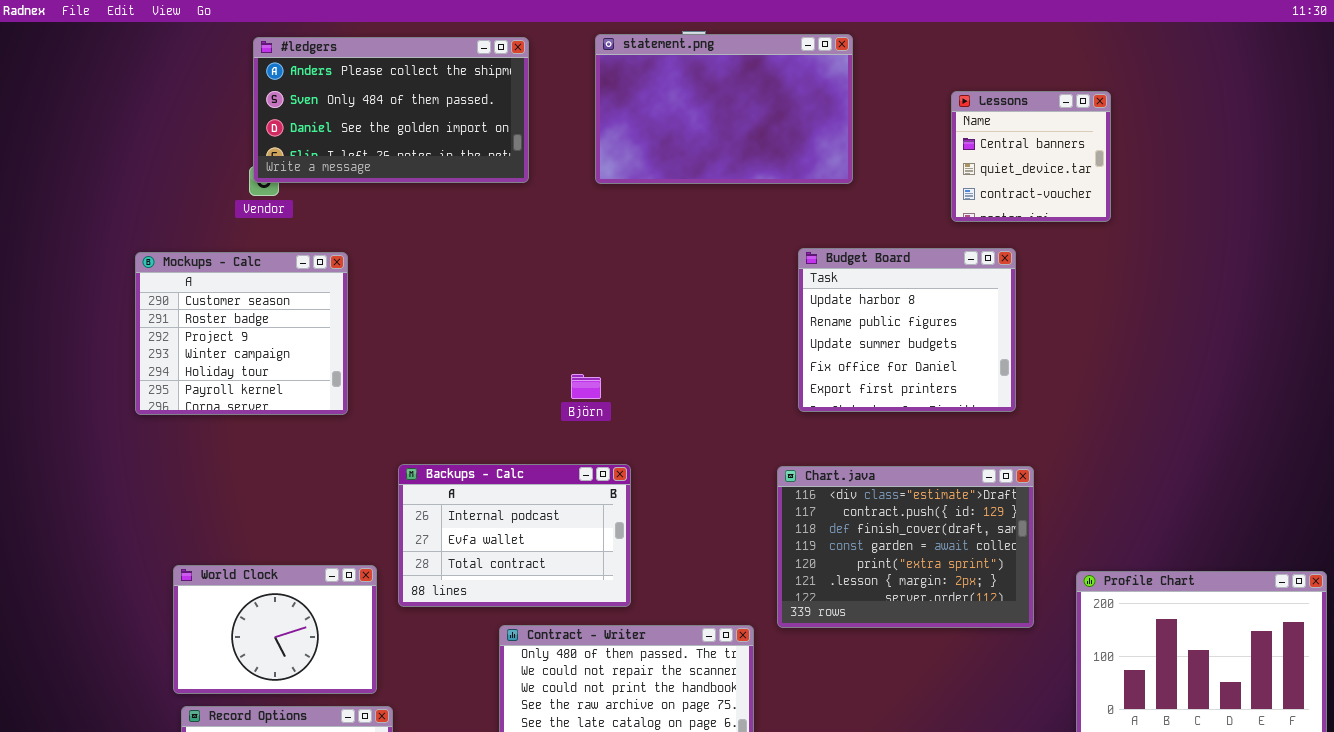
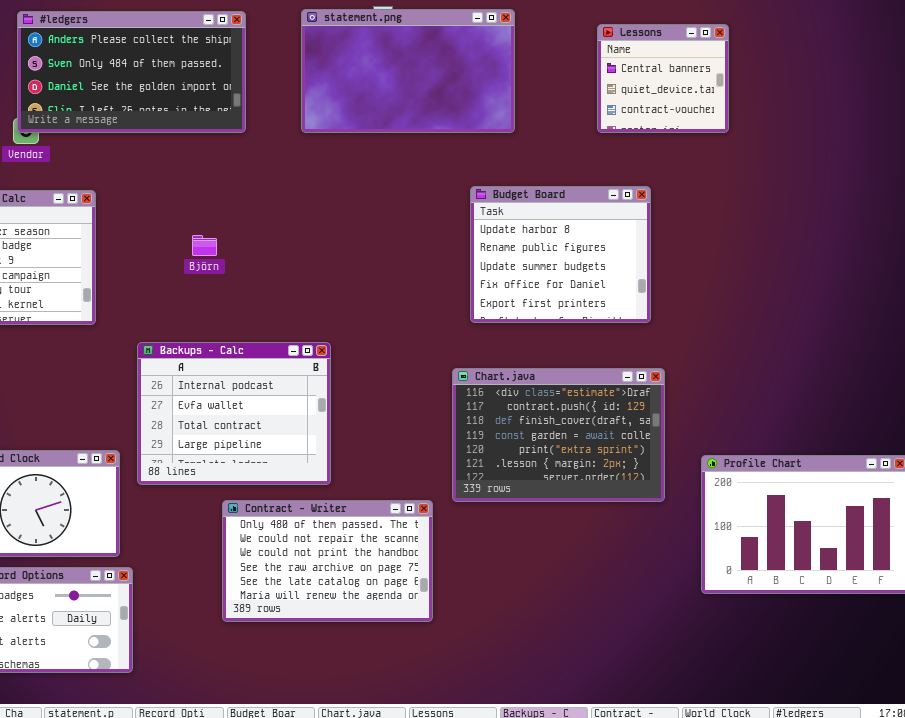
Lessons: [951,91,1111,222] -> [597,24,729,133], moved
Björn: [571,374,601,399] -> [192,235,217,256], moved
Backups - Calc: [398,464,631,607] -> [137,342,331,485], resized

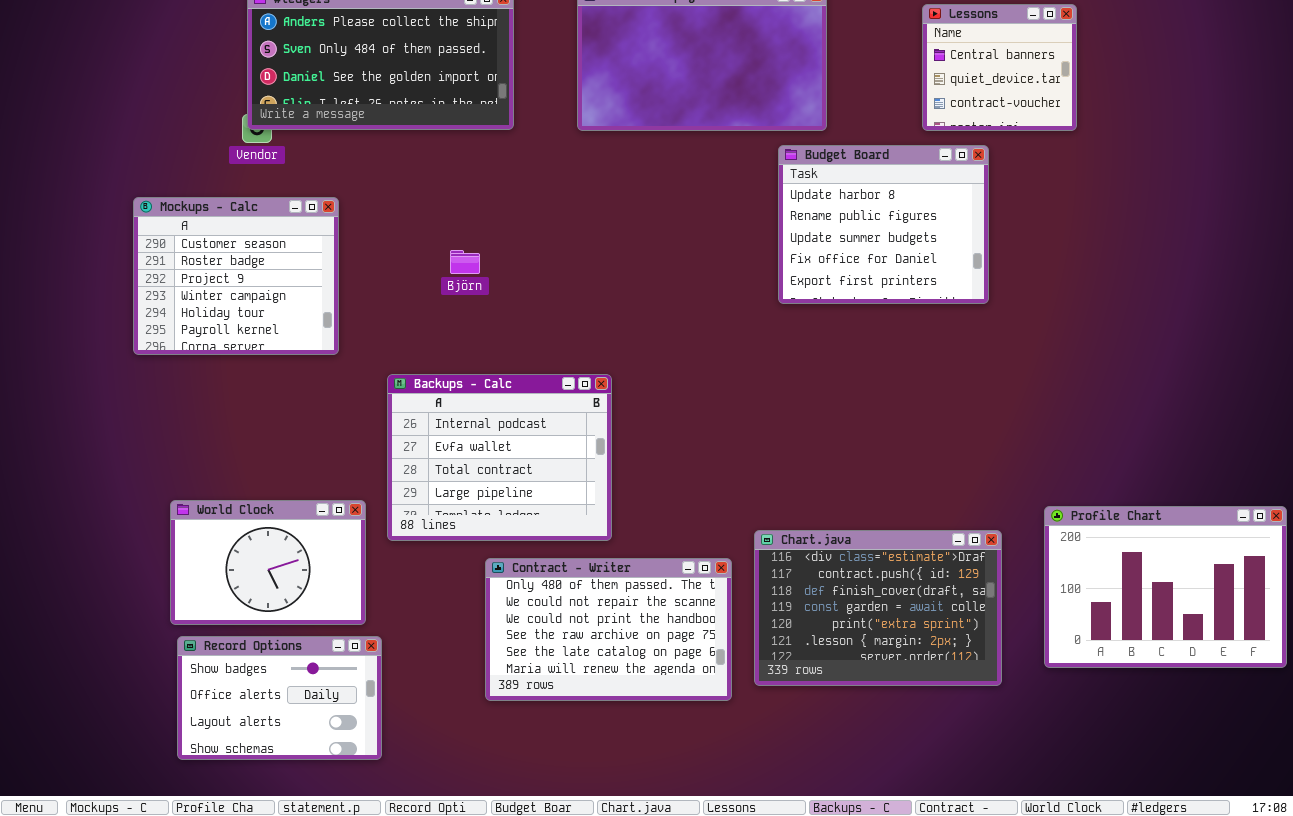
Budget Board: [470,186,651,323] -> [778,145,989,304], moved
Chart.java: [452,368,665,502] -> [754,530,1002,686], moved

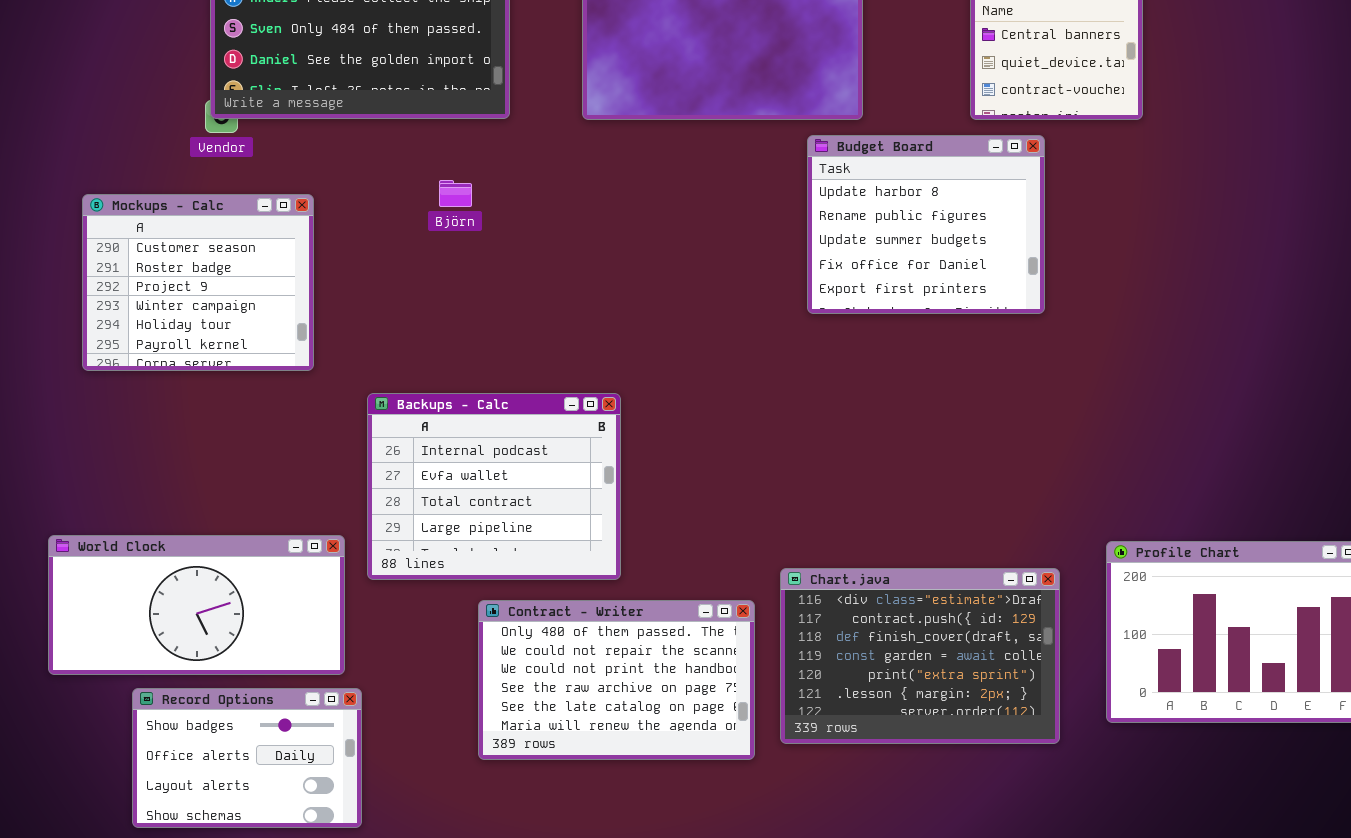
Björn: [450,250,480,274] -> [439,180,472,207], moved
World Clock: [170,500,366,625] -> [48,535,345,675], resized

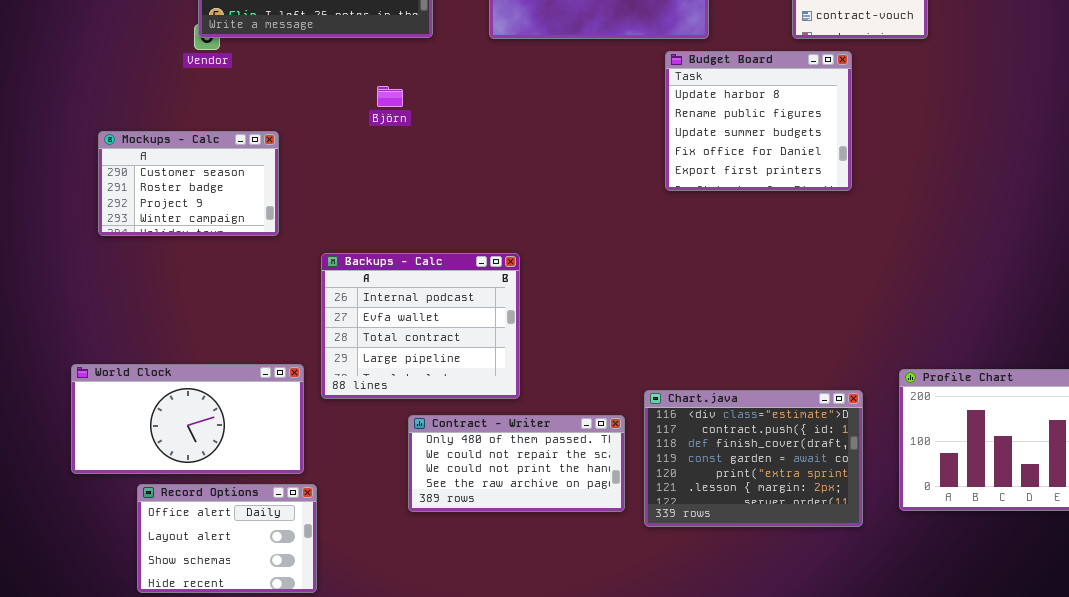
Mockups - Calc: [82,194,314,371] -> [98,131,279,236], resized
Contract - Writer: [478,600,755,760] -> [408,415,625,512], resized
Record Options: [132,688,362,828] -> [137,484,317,593], scrolled down 1 row

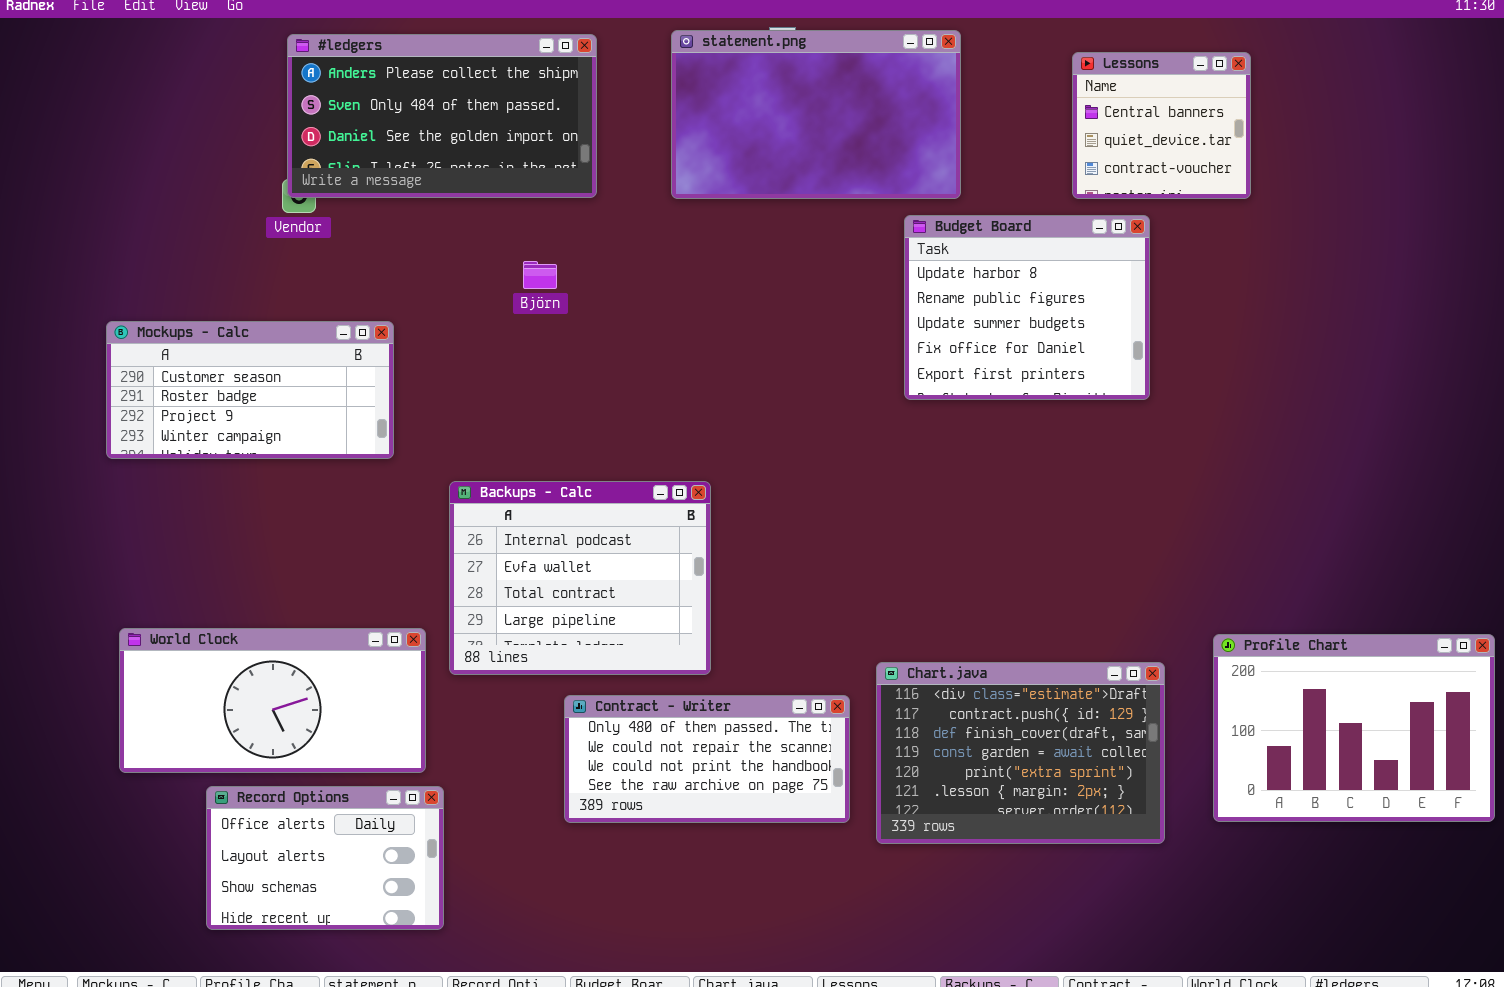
Mockups - Calc: [98,131,279,236] -> [106,321,394,459], resized

